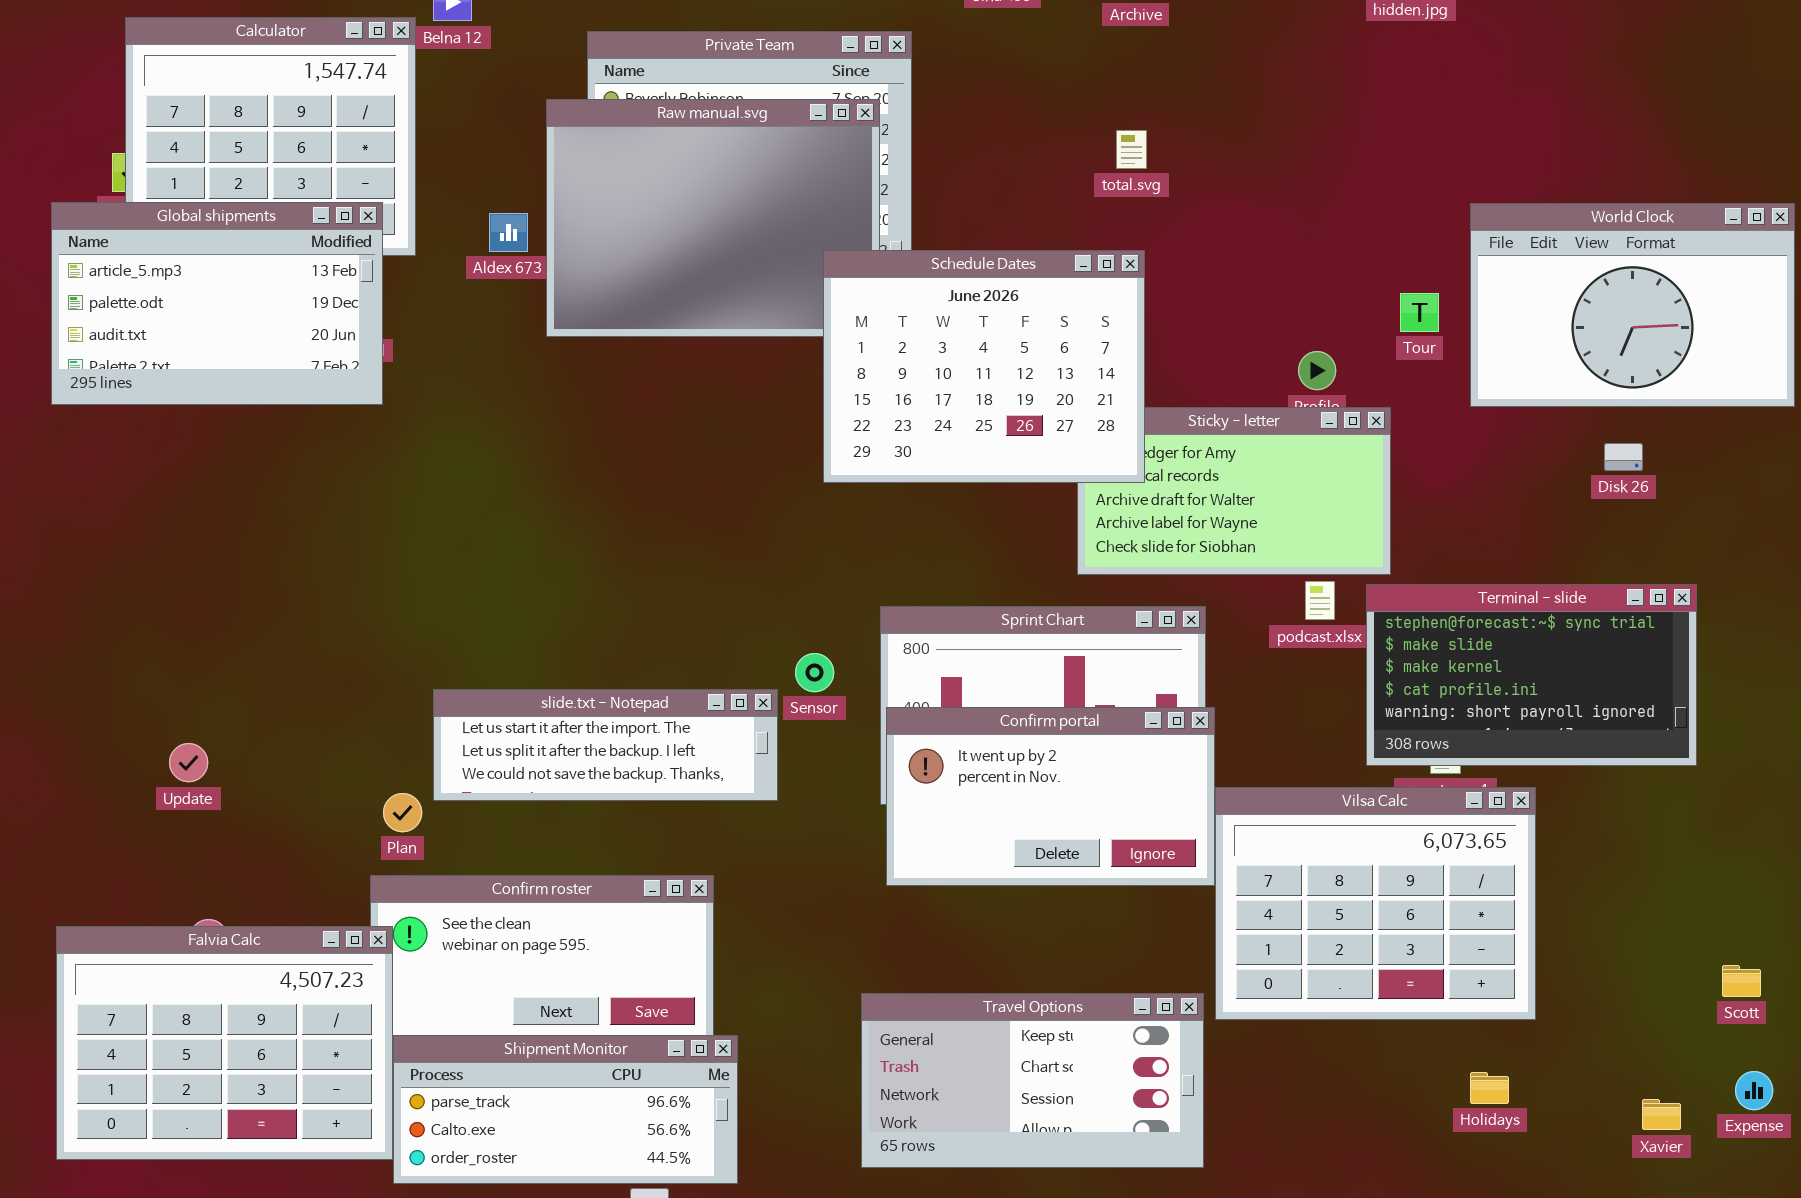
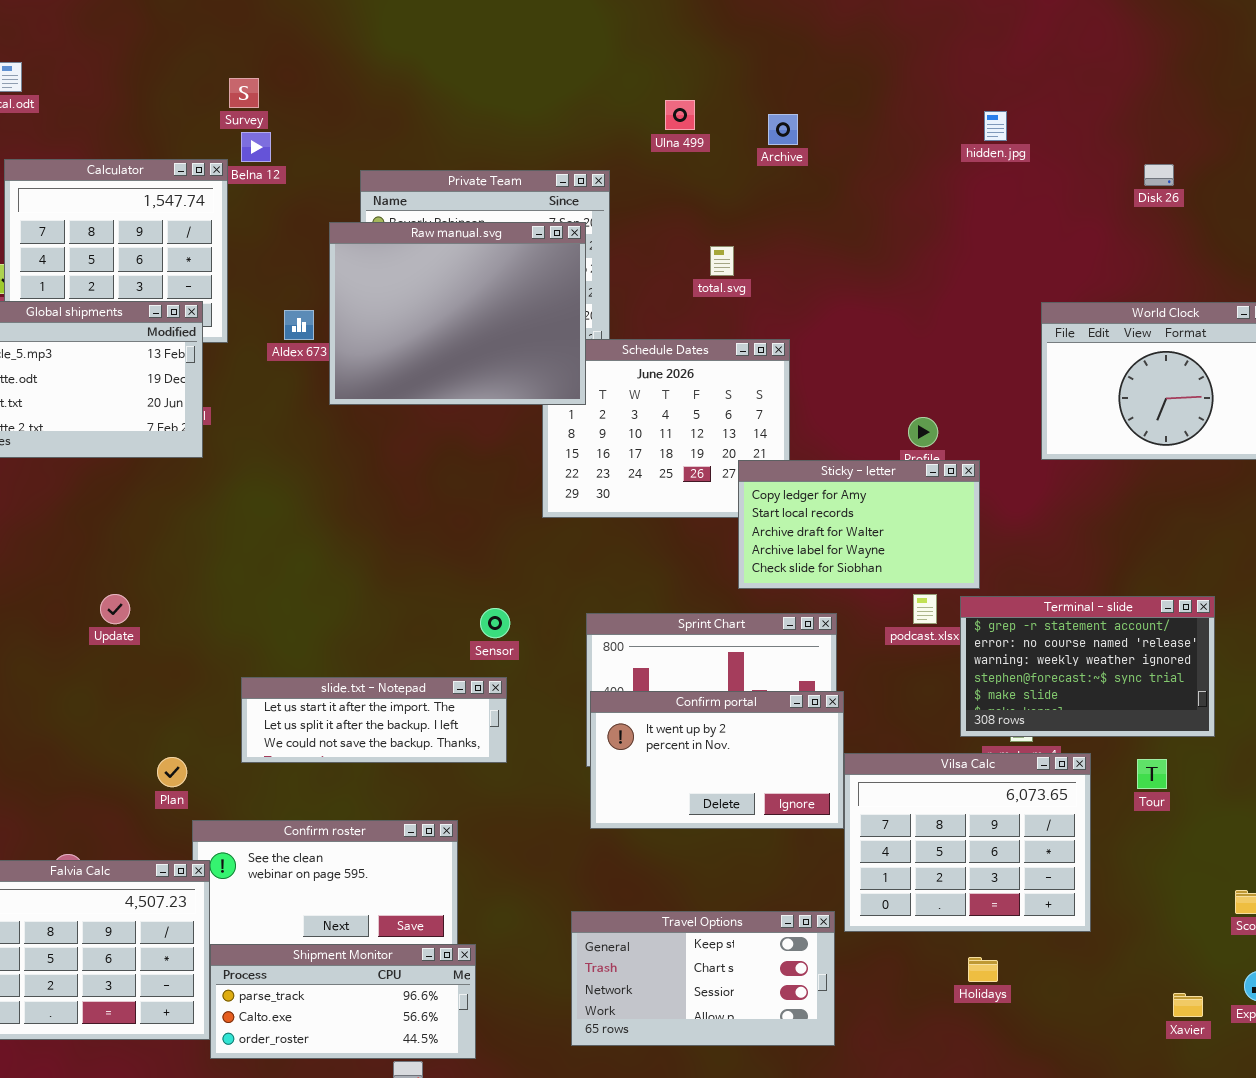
Raw manual.svg: [546,99,880,337] -> [329,222,586,405], raised
total.svg: [1116,130,1147,169] -> [710,246,734,276], moved
Tour: [1400,293,1439,332] -> [1137,759,1167,789], moved
Sticky - letter: [1077,407,1391,575] -> [738,460,980,589], raised
Disk 26: [1604,443,1643,471] -> [1144,164,1174,186], moved
Terminal - slide: [1366,584,1697,766] -> [960,596,1215,737], scrolled up 3 rows
Sensor: [795,653,834,692] -> [480,608,510,638], moved
Update: [169,743,208,782] -> [100,594,130,624], moved
Plan: [383,793,422,832] -> [157,757,187,787], moved
Holidays: [1470,1072,1509,1104] -> [968,957,998,982], moved

